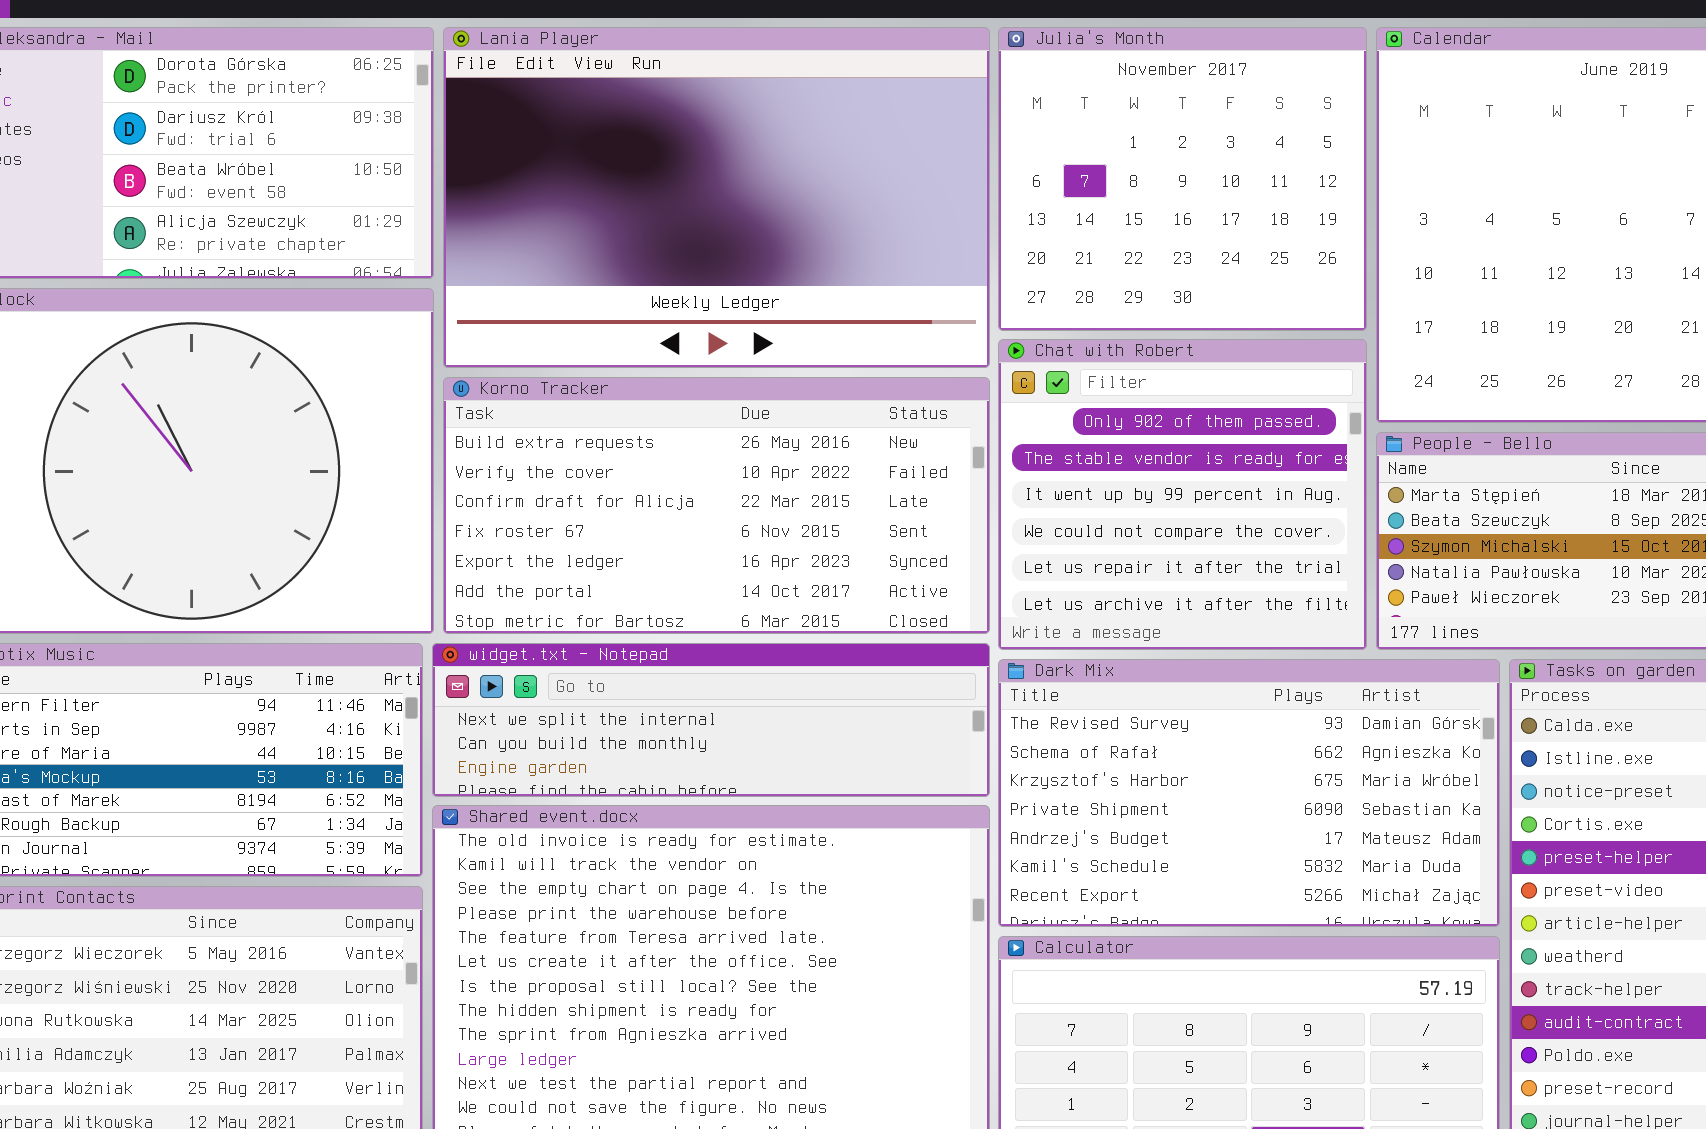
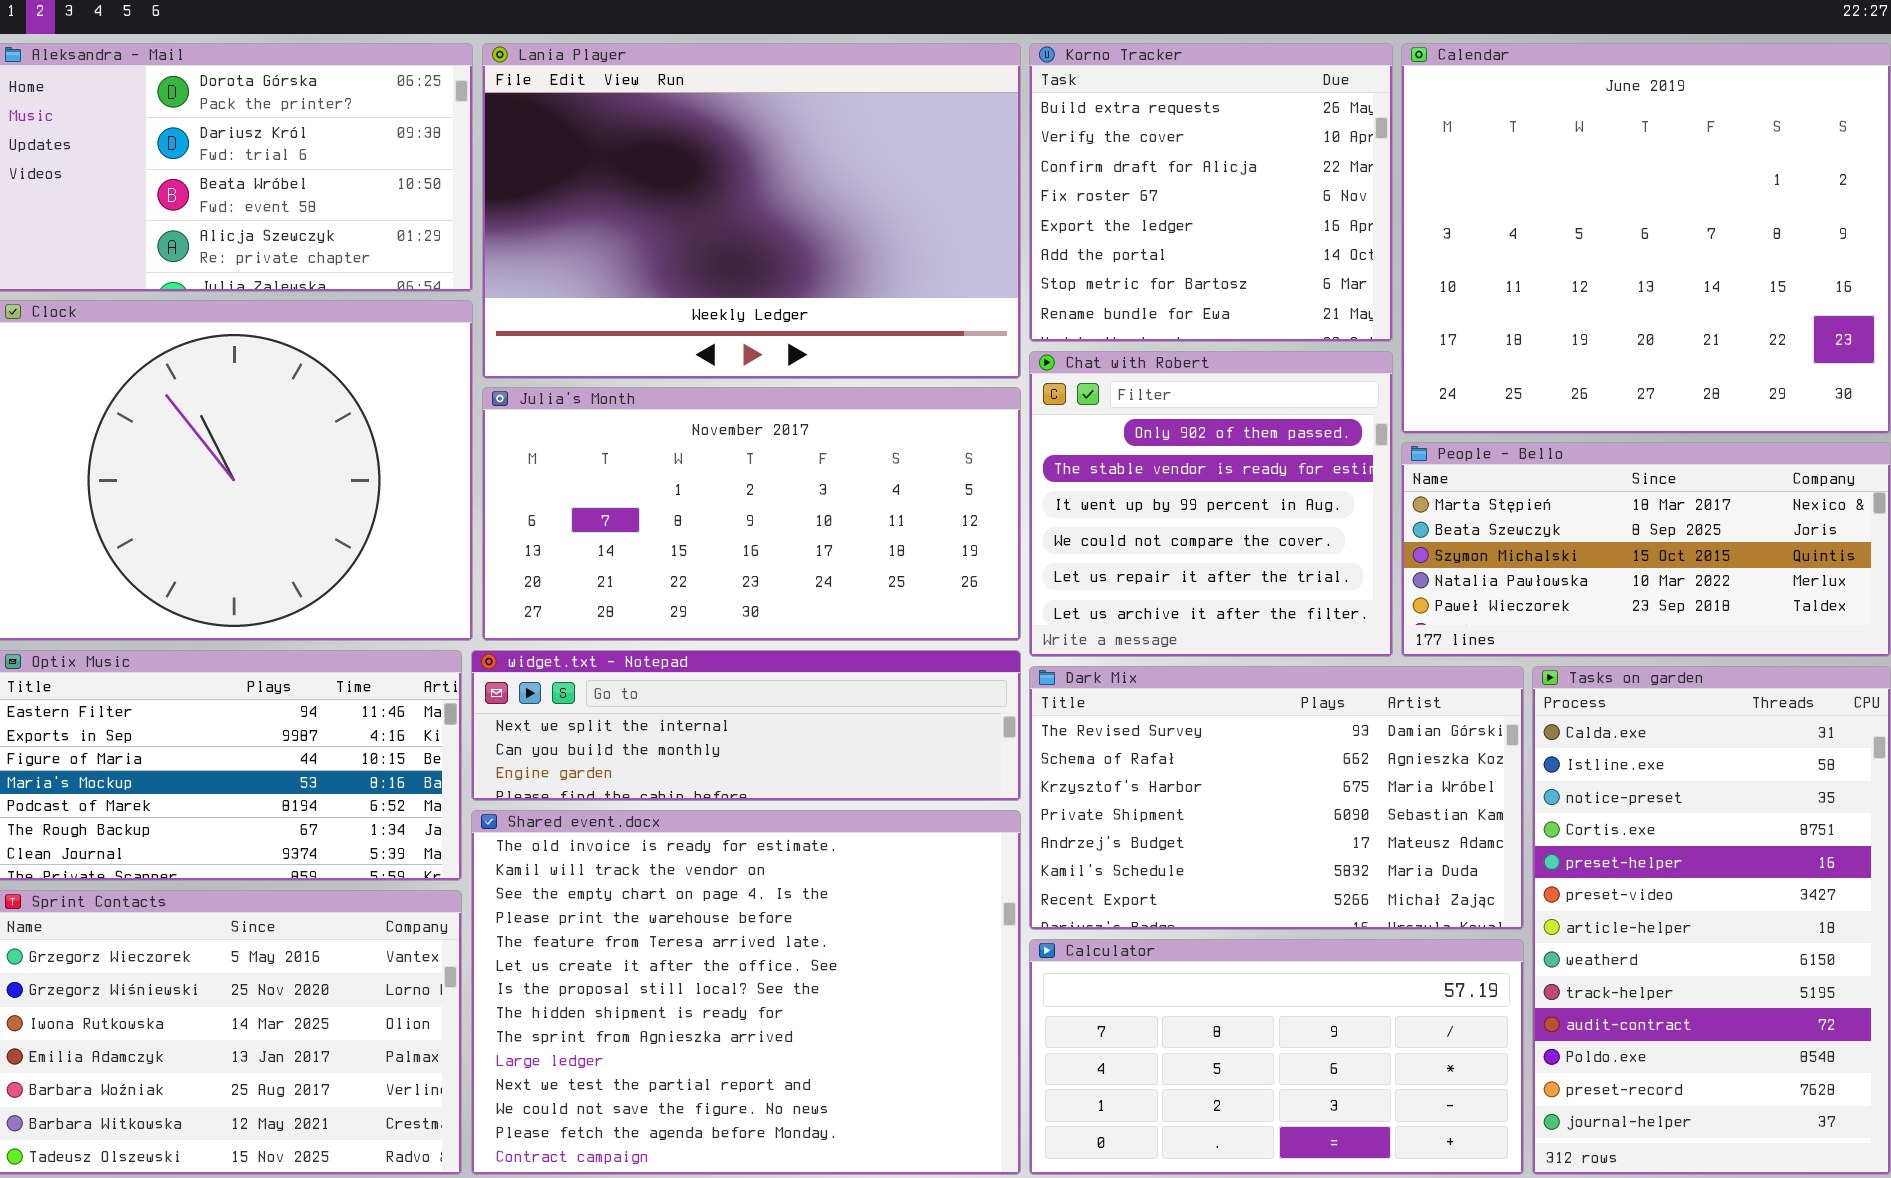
Julia's Month: [998,27,1367,331] -> [482,387,1021,641], moved, resized
Korno Tracker: [443,377,990,634] -> [1029,43,1393,342], moved, resized

